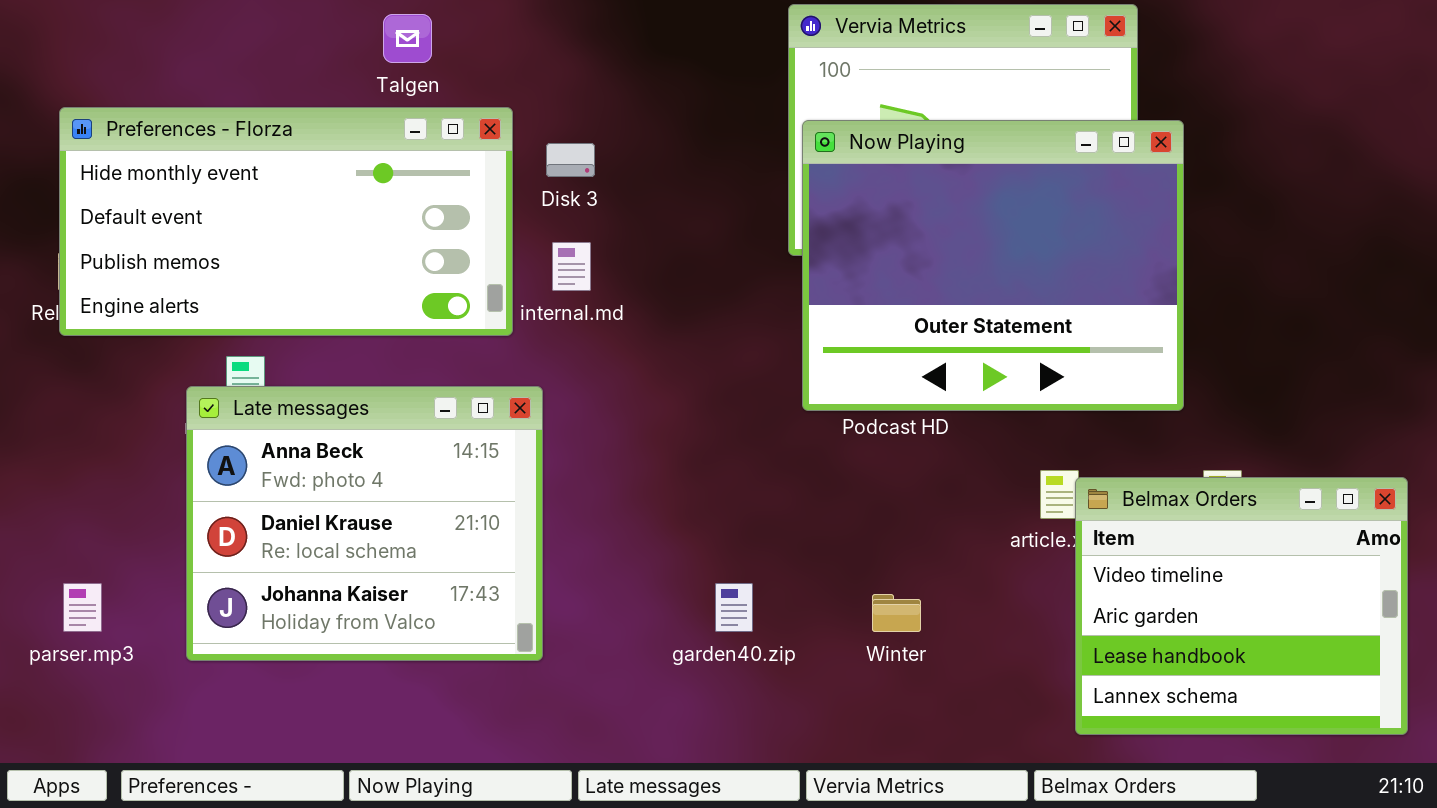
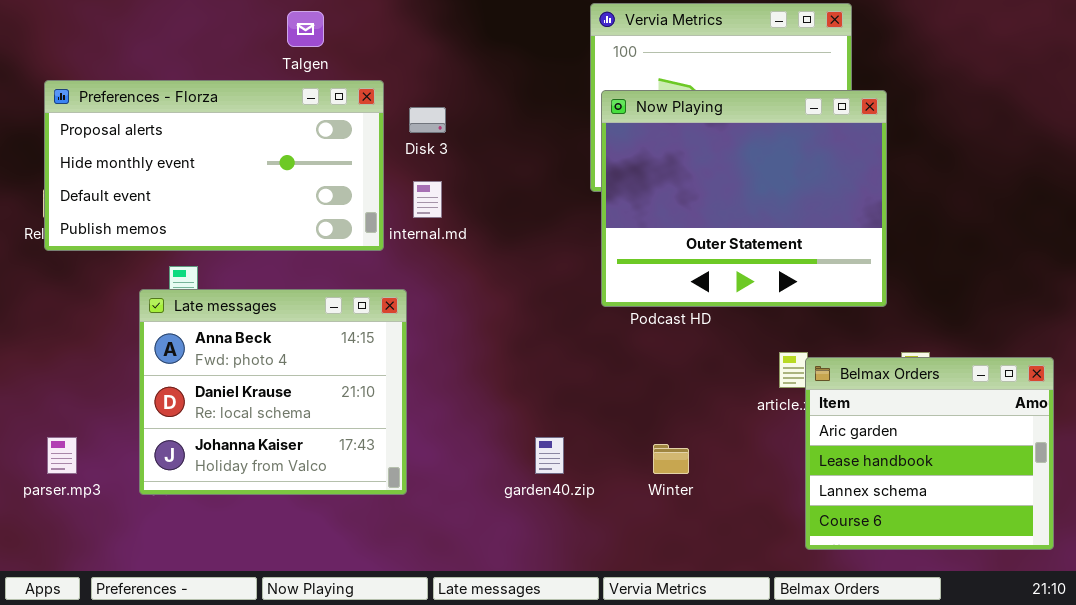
Preferences - Florza: [59,107,513,336] -> [44,80,384,251], scrolled up 1 row
Belmax Orders: [1075,477,1408,735] -> [805,357,1054,550], scrolled down 1 row

